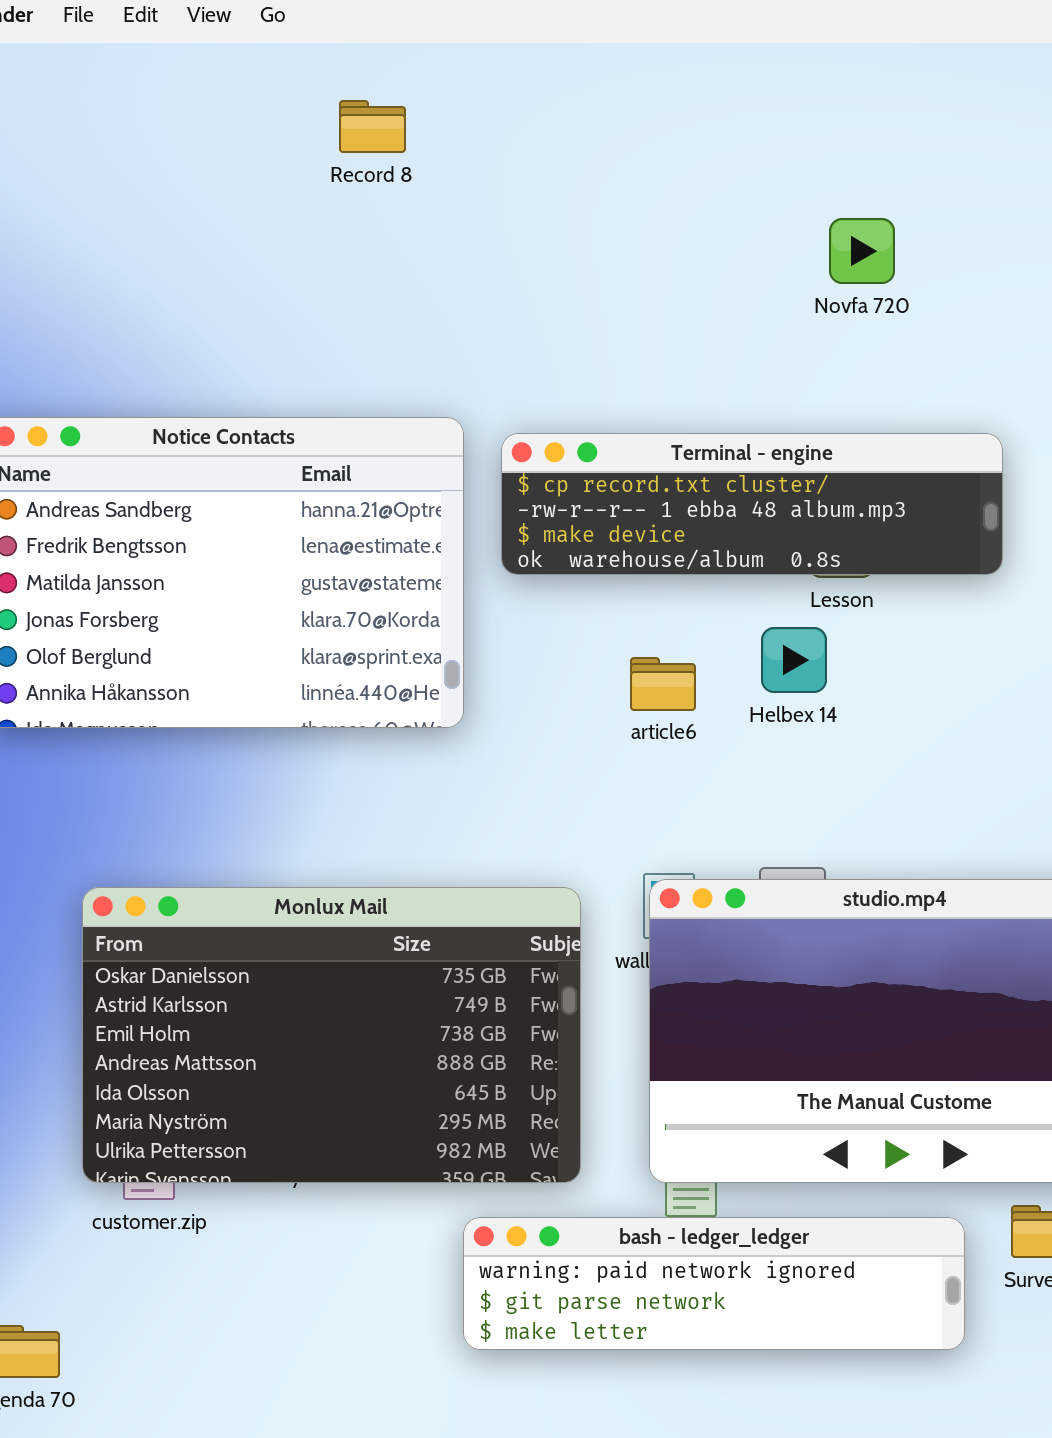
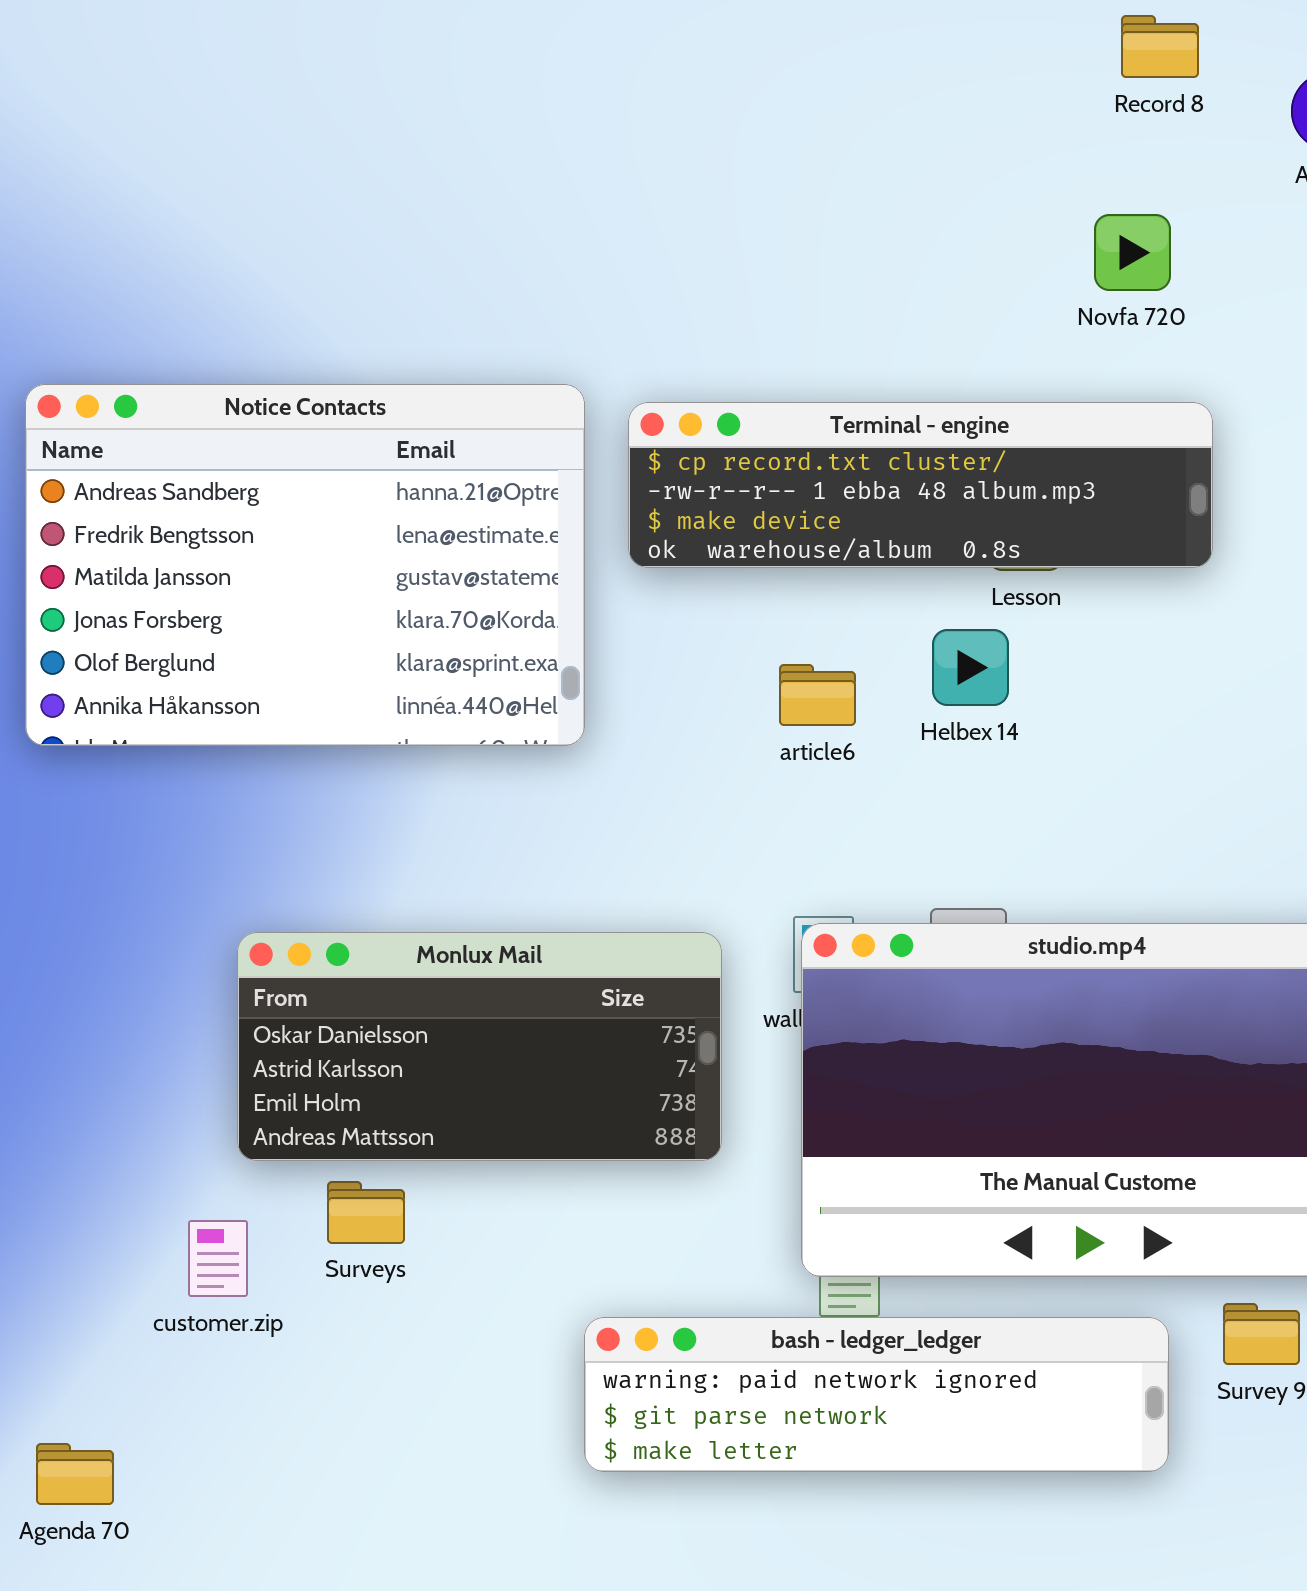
Record 8: [339,100,406,153] -> [1121,15,1199,78], moved
Novfa 720: [829,218,895,284] -> [1094,214,1171,291], moved
Monlux Mail: [82,887,581,1183] -> [237,932,722,1161], resized

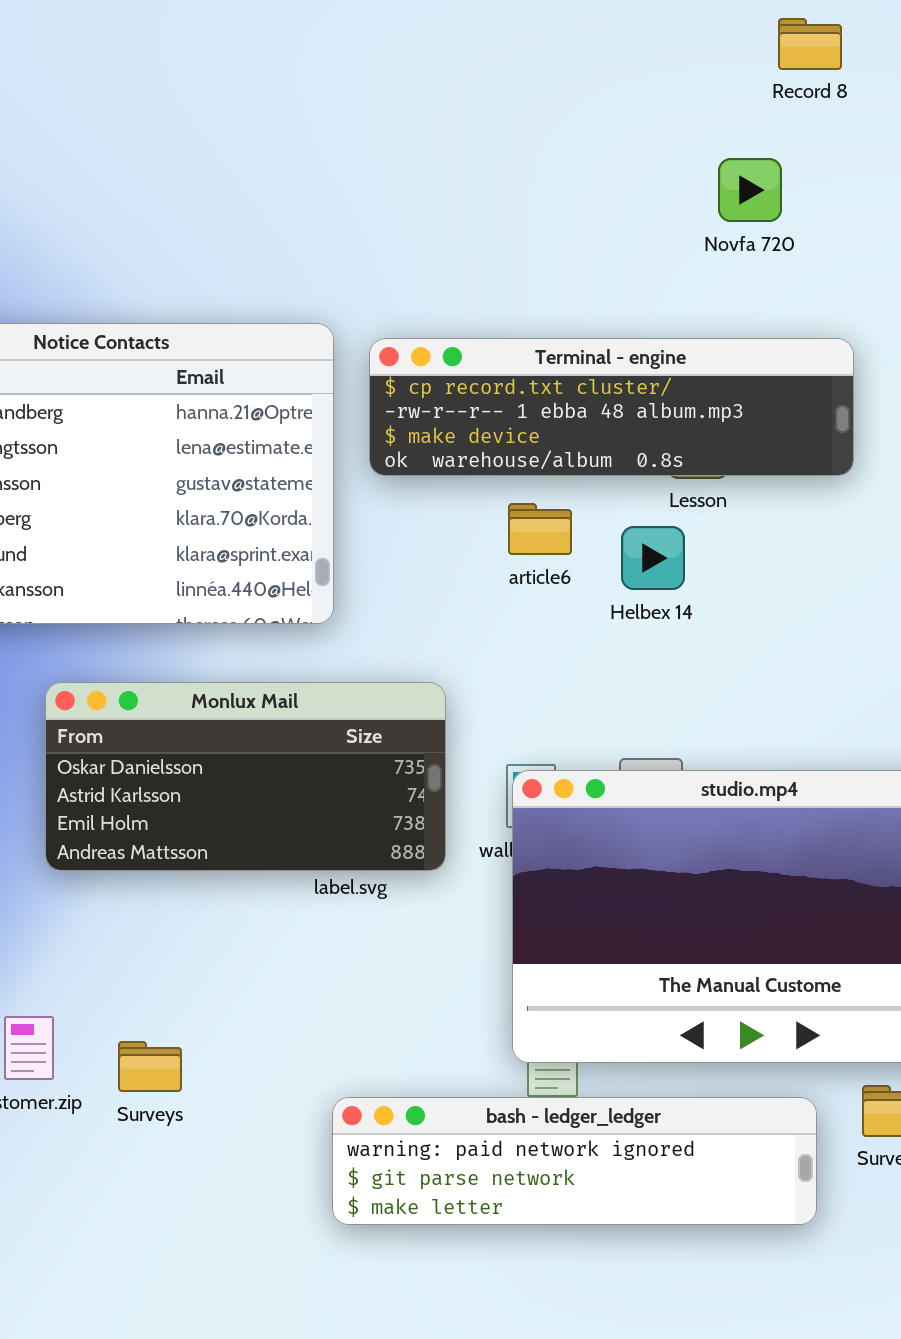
Novfa 720: [1094,214,1171,291] -> [718,158,782,222], moved
article6: [779,664,856,726] -> [508,503,572,555], moved
Monlux Mail: [237,932,722,1161] -> [45,682,446,871], moved
Surveys: [327,1181,405,1244] -> [118,1041,182,1092], moved

